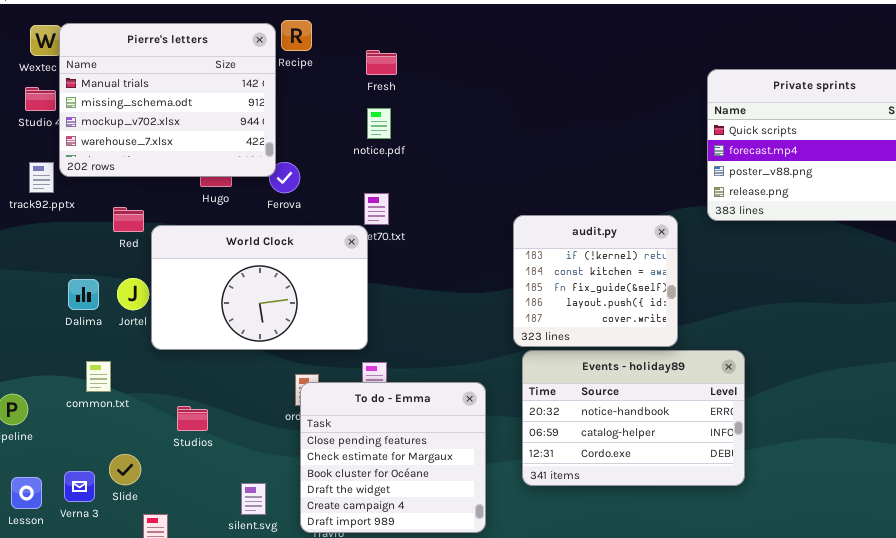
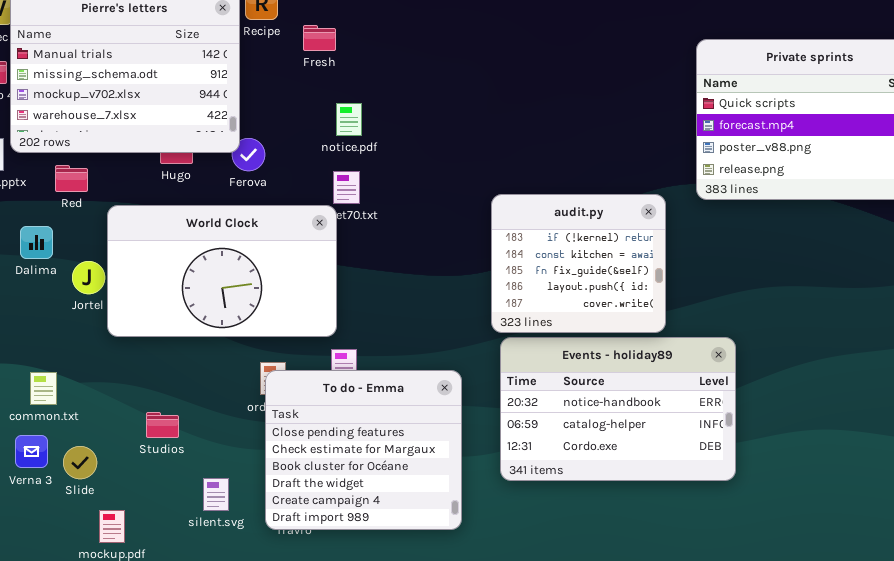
Fresh: [366,50,397,75] -> [303,25,336,51], moved
notice.pdf: [367,108,391,139] -> [336,103,362,136], moved
Red: [113,207,144,232] -> [55,165,88,192], moved
Dalima: [68,279,99,310] -> [20,226,53,259], moved
common.txt: [86,361,111,392] -> [30,372,57,405], moved
Studios: [177,406,208,431] -> [146,412,179,438], moved
Verna 3: [64,471,95,502] -> [15,435,48,468], moved

